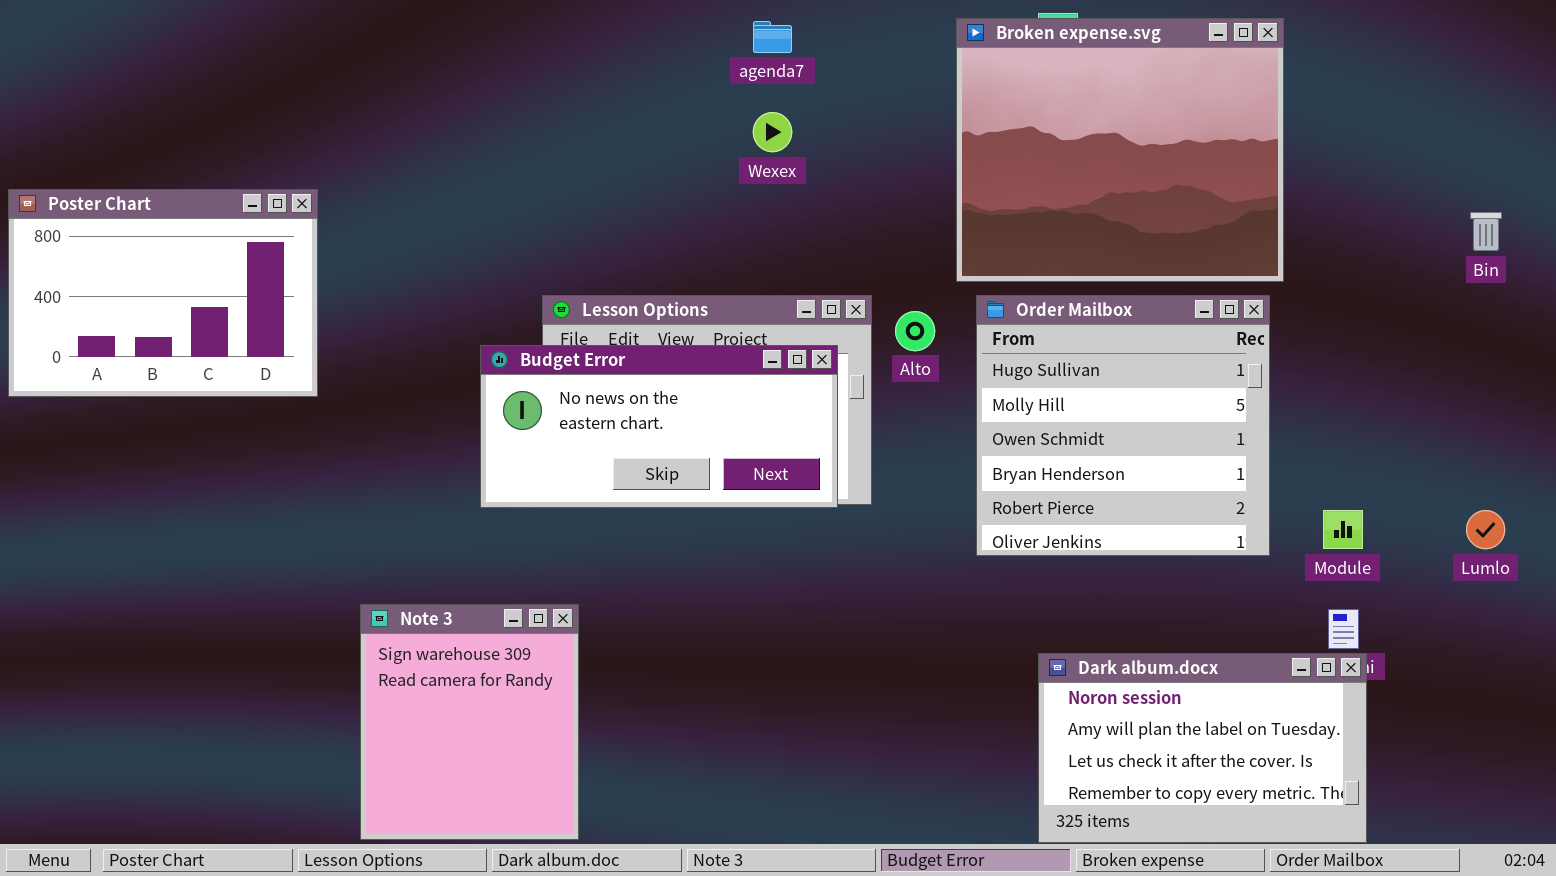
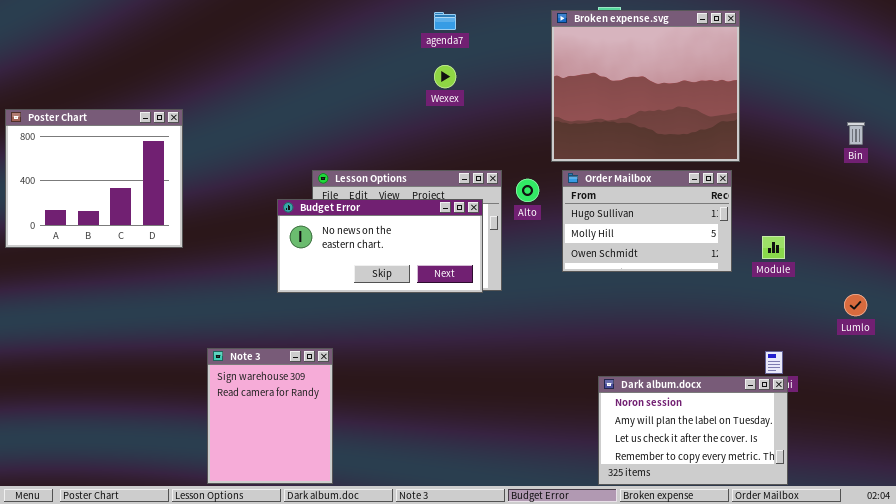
Poster Chart: [8,189,318,397] -> [5,109,183,248], resized
Order Mailbox: [976,295,1270,556] -> [562,170,732,272], resized
Module: [1323,510,1363,549] -> [762,236,785,259], moved

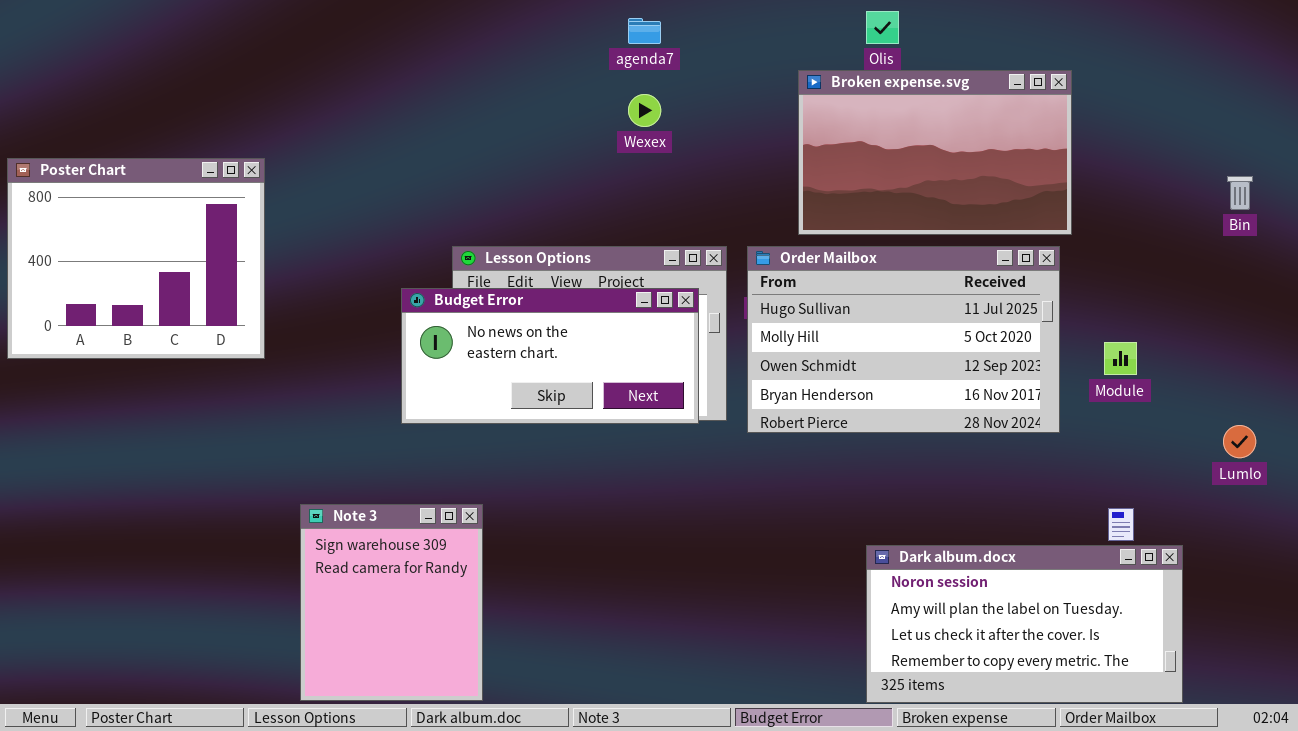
Broken expense.svg: [551,10,740,162] -> [798,70,1072,235], resized
Order Mailbox: [562,170,732,272] -> [747,246,1060,433], resized
Dark album.docx: [598,376,788,485] -> [866,545,1183,703], resized

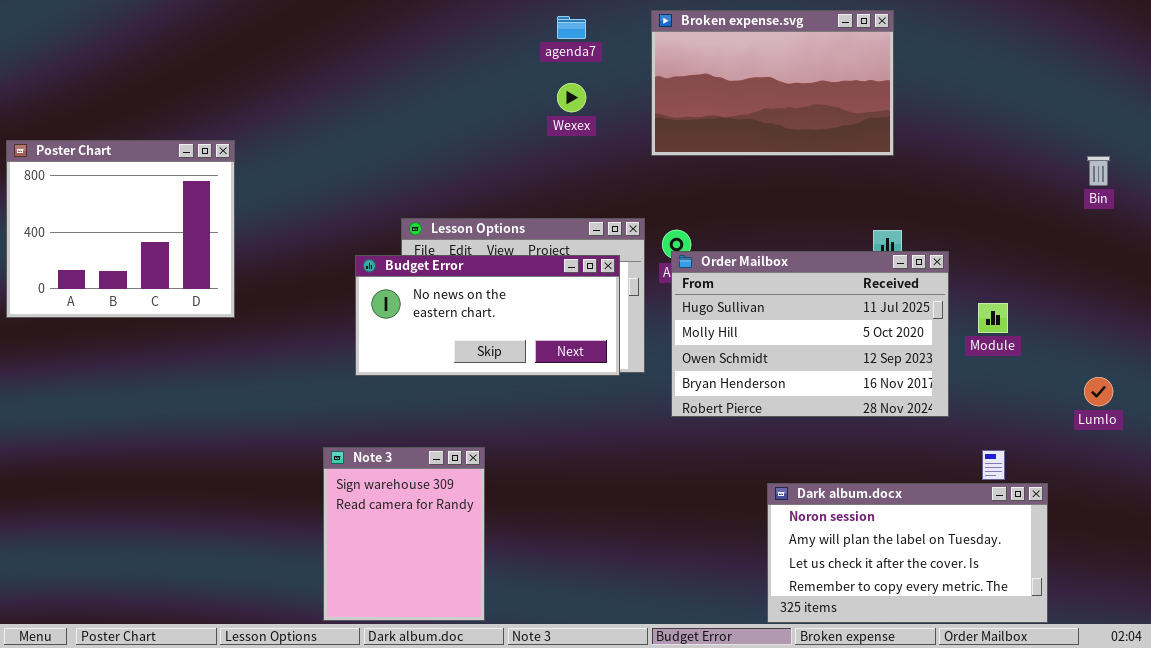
Broken expense.svg: [798,70,1072,235] -> [651,10,894,156], moved
Order Mailbox: [747,246,1060,433] -> [671,251,949,417], moved
Note 3: [300,504,483,701] -> [323,447,485,621], moved

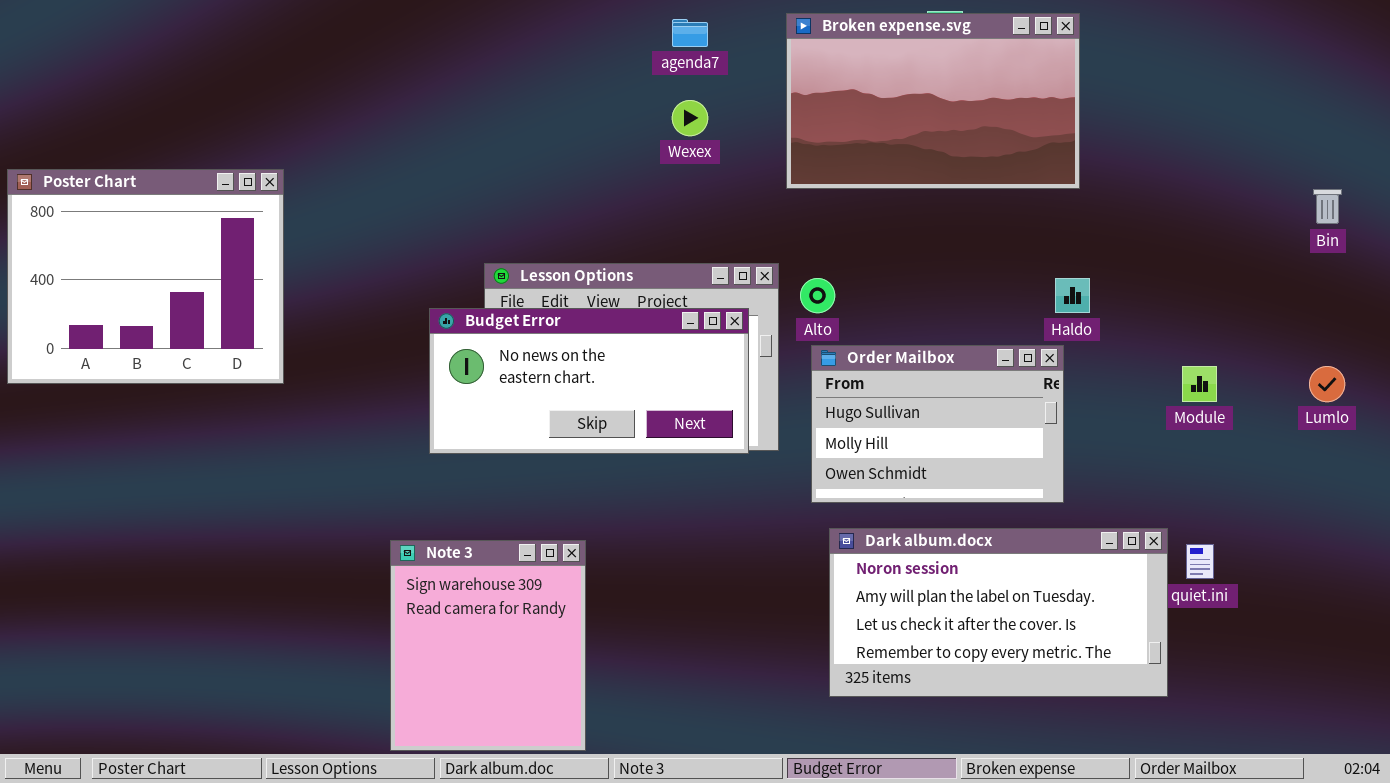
Order Mailbox: [671,251,949,417] -> [811,345,1064,503], resized
Lumlo: [1084,377,1113,406] -> [1309,366,1345,402], moved
Dark album.docx: [767,483,1048,623] -> [829,528,1168,697], moved

